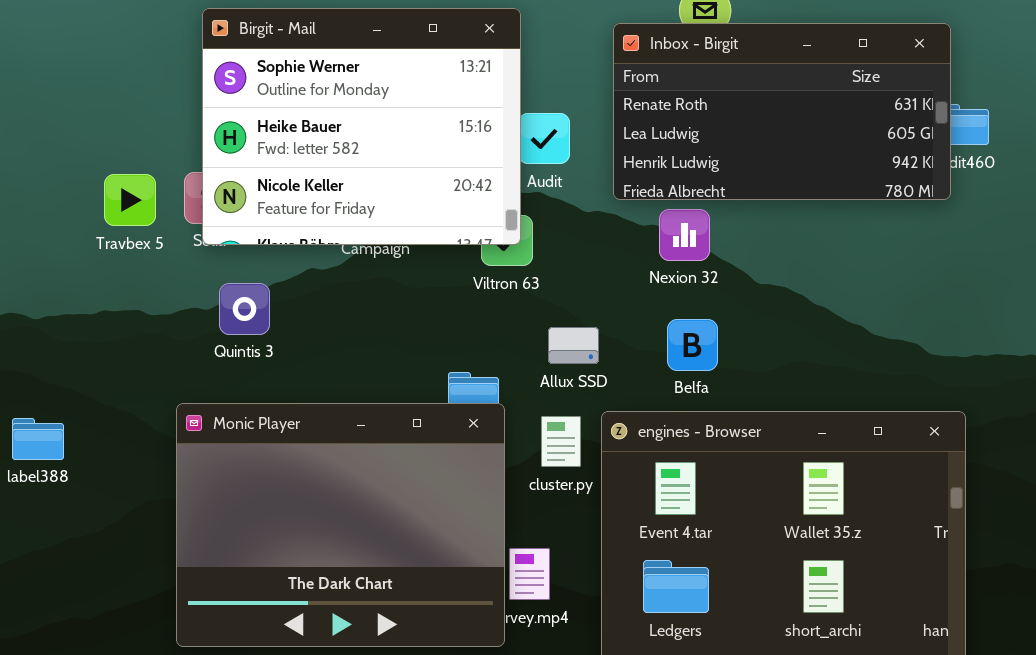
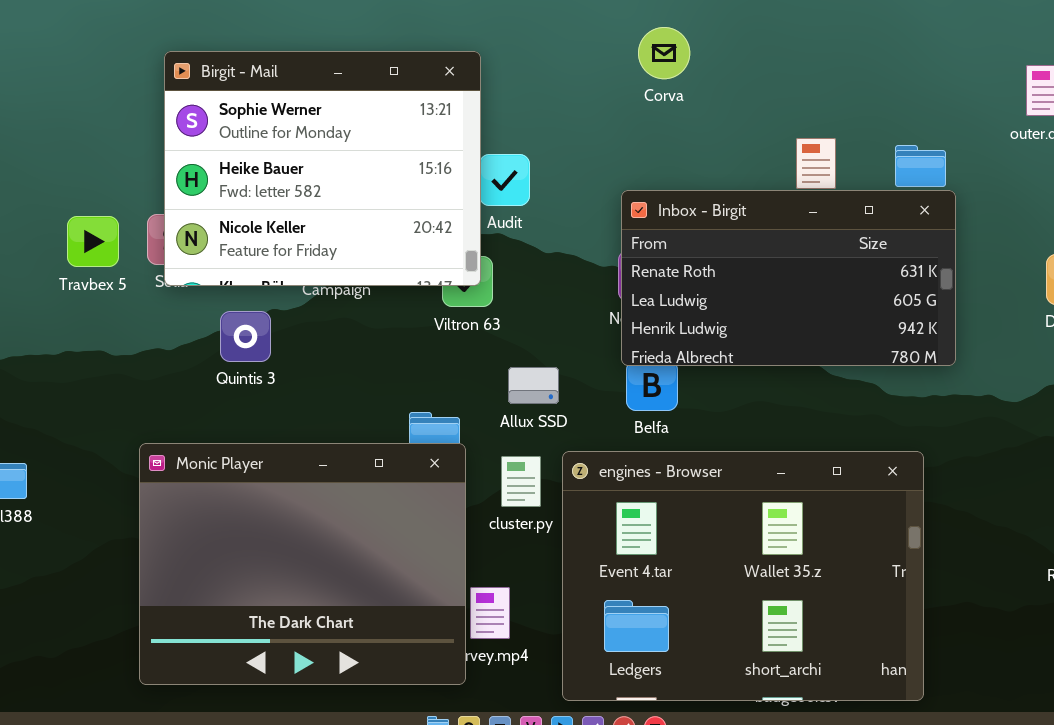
Inbox - Birgit: [613,23,951,200] -> [621,190,956,366], moved
Quintis 3: [219,283,270,335] -> [220,311,271,362], moved

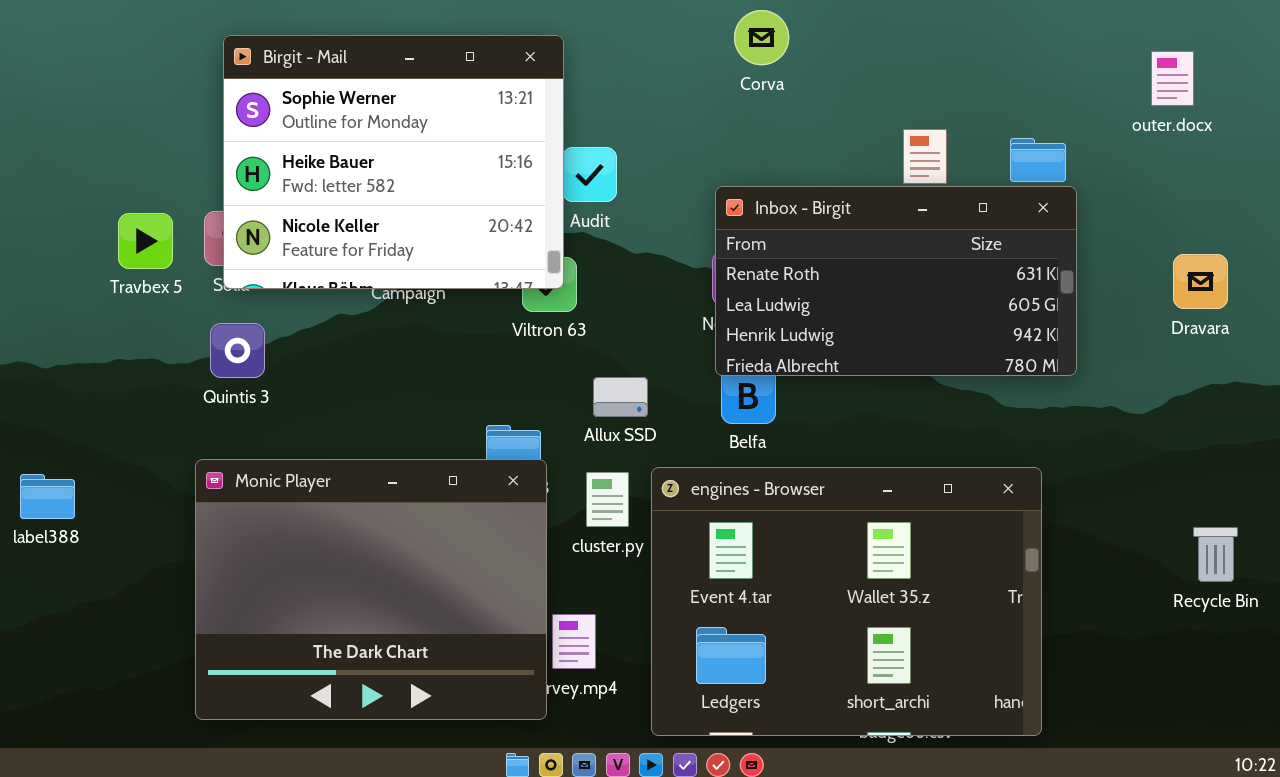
Quintis 3: [220,311,271,362] -> [210,323,265,378], moved

